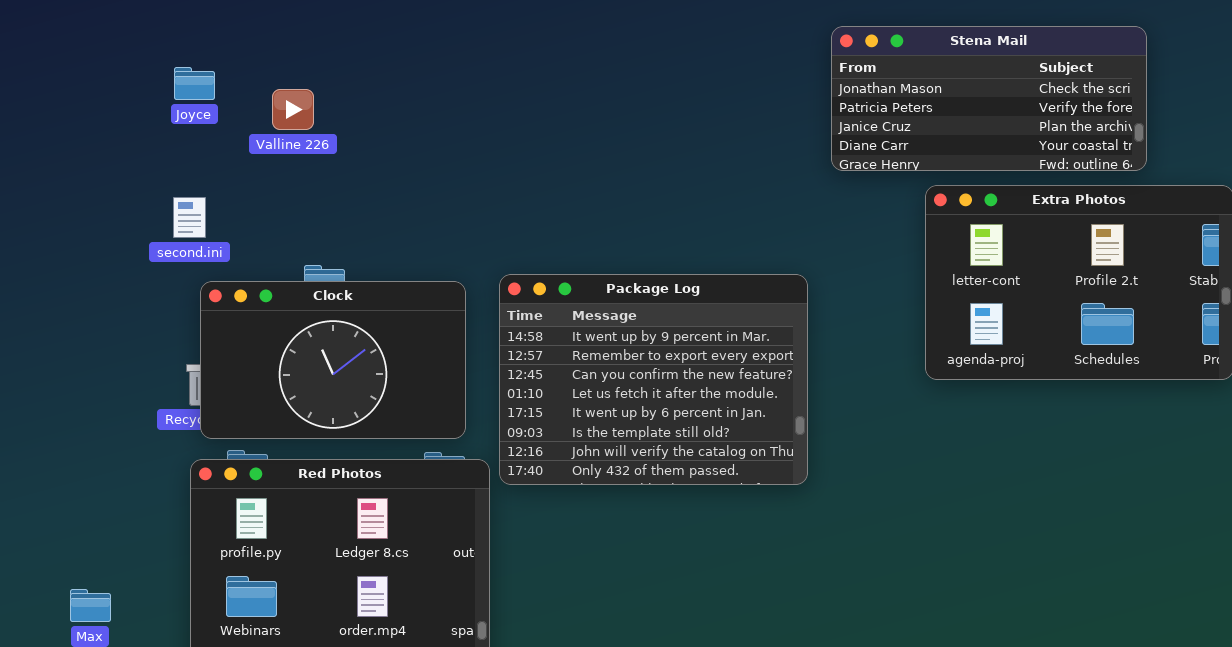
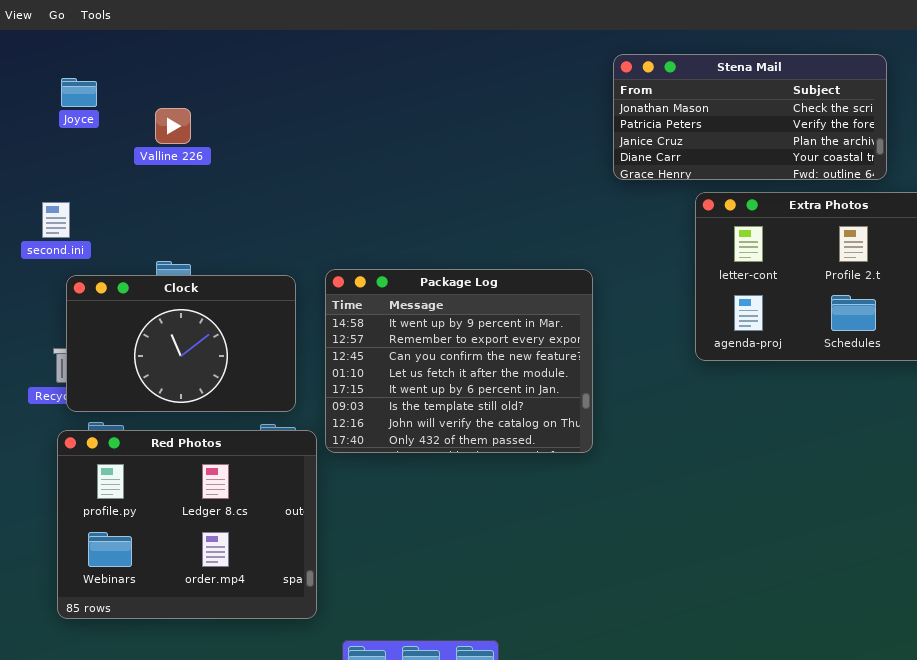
Joyce: [174,67,215,100] -> [61,78,97,107], moved
Valline 226: [272,89,314,130] -> [155,108,191,144], moved

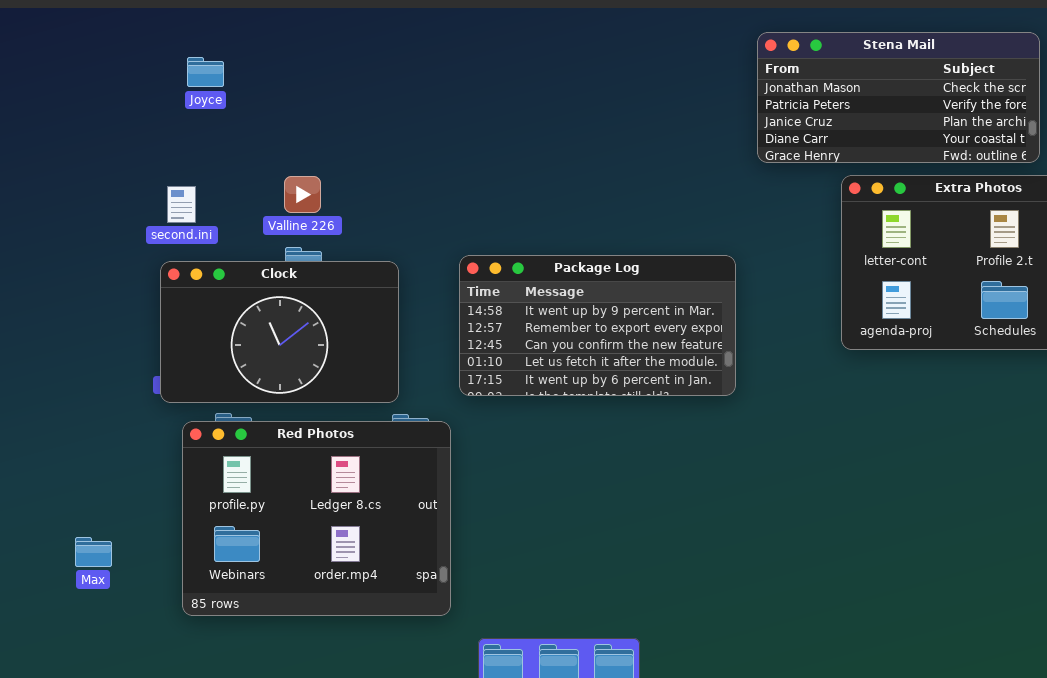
Valline 226: [155,108,191,144] -> [284,176,321,213], moved
Package Log: [325,269,593,453] -> [459,255,736,396], resized
Clock: [66,275,296,412] -> [160,261,399,403], moved

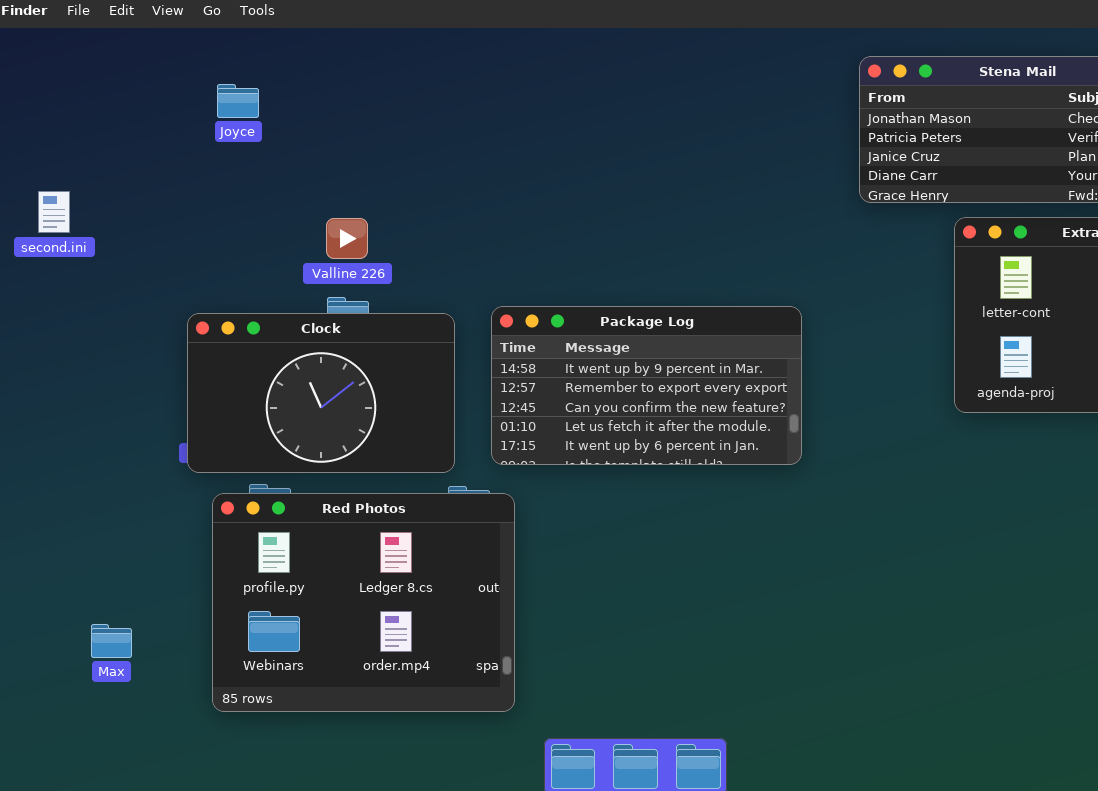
second.ini: [167,186,196,223] -> [38,191,70,233], moved
Package Log: [459,255,736,396] -> [491,306,802,465], moved

